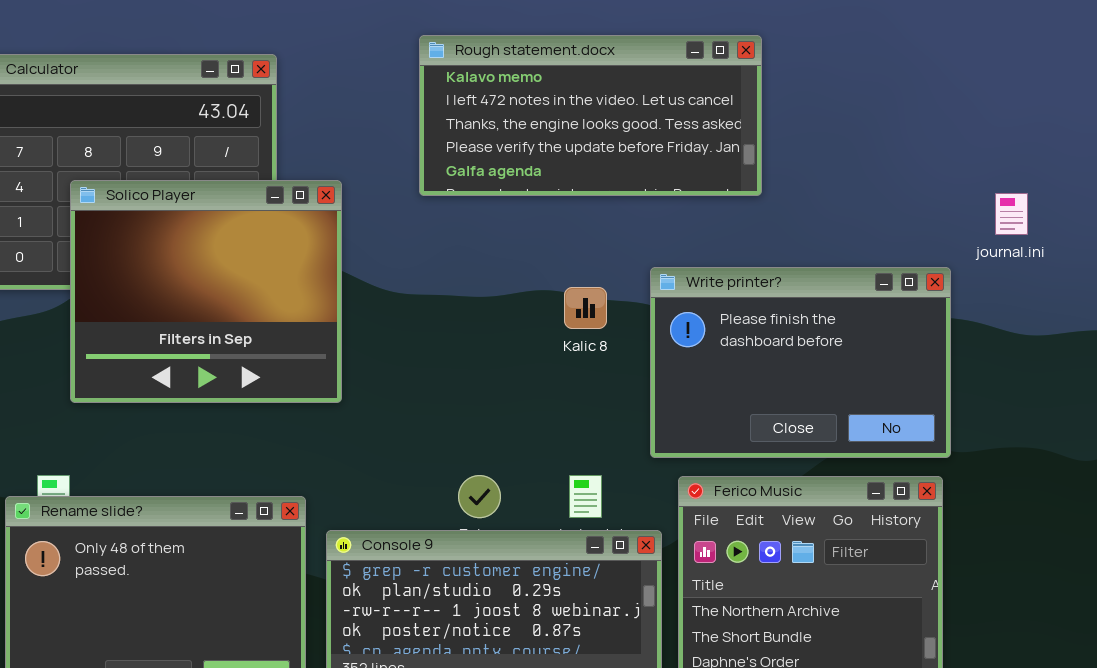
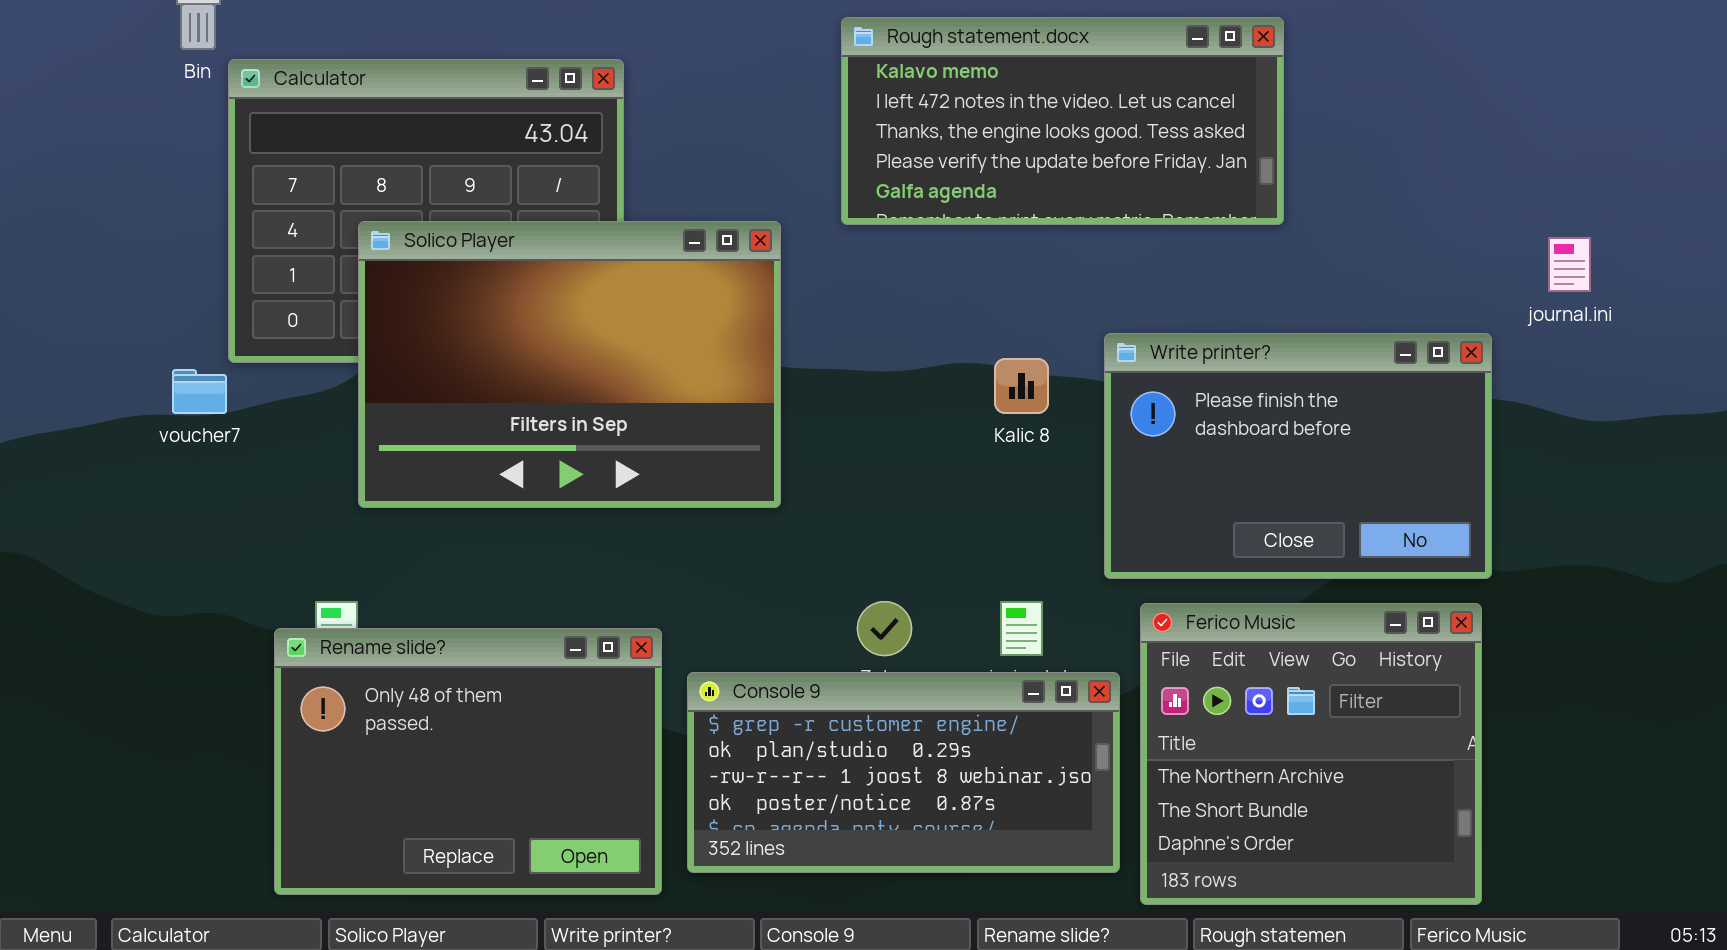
Rough statement.docx: [419,35,762,196] -> [841,17,1284,225], moved
Solico Player: [70,180,342,403] -> [358,221,781,508], resized

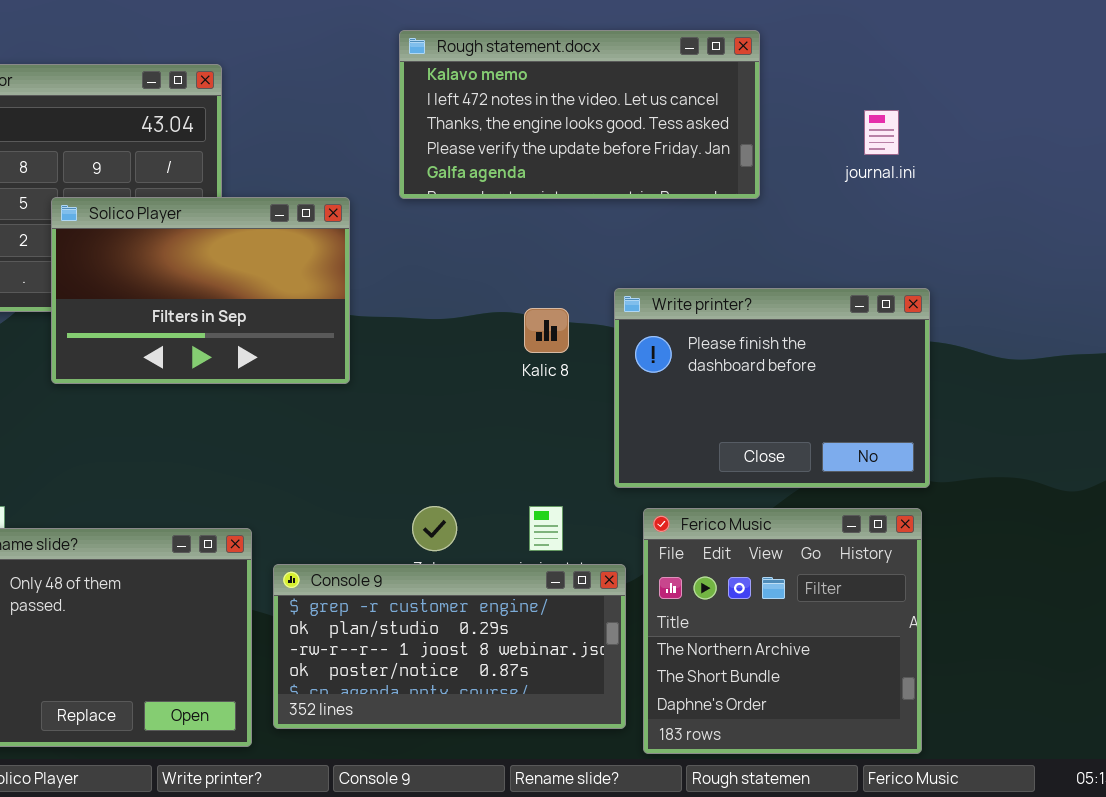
Solico Player: [358,221,781,508] -> [51,197,350,384], resized
journal.ini: [1548,237,1591,292] -> [864,110,899,155], moved

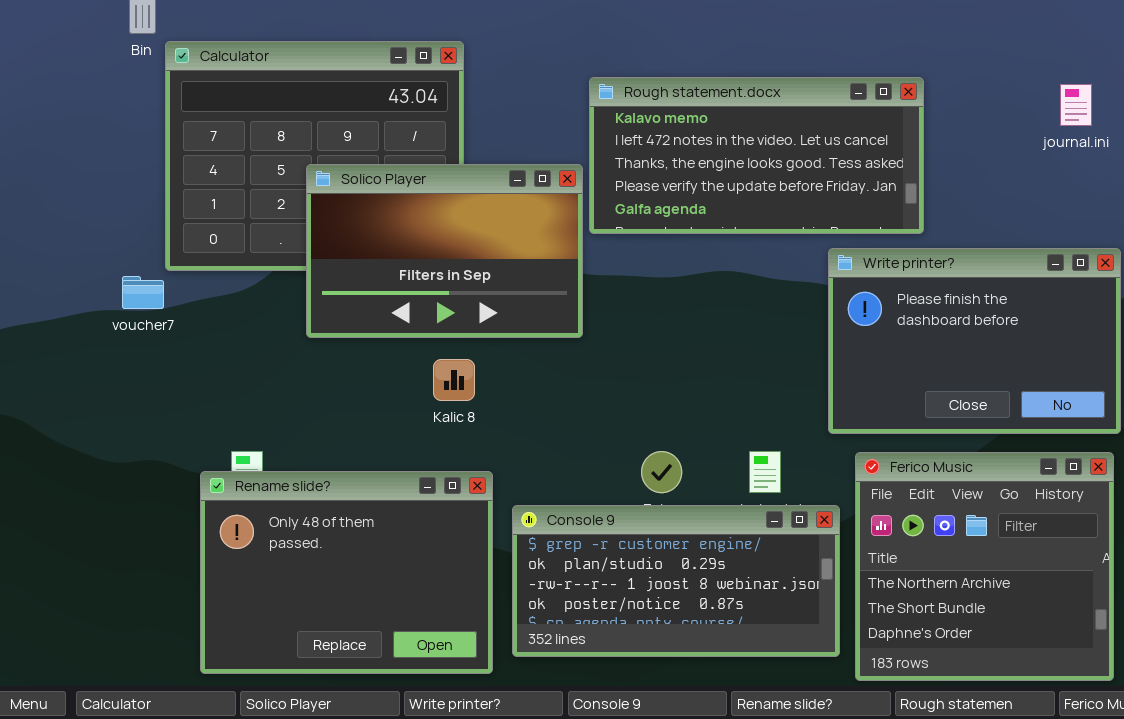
Rough statement.docx: [399,30,760,199] -> [589,77,924,234], moved
Kalic 8: [524,308,569,353] -> [433,359,475,401], moved

